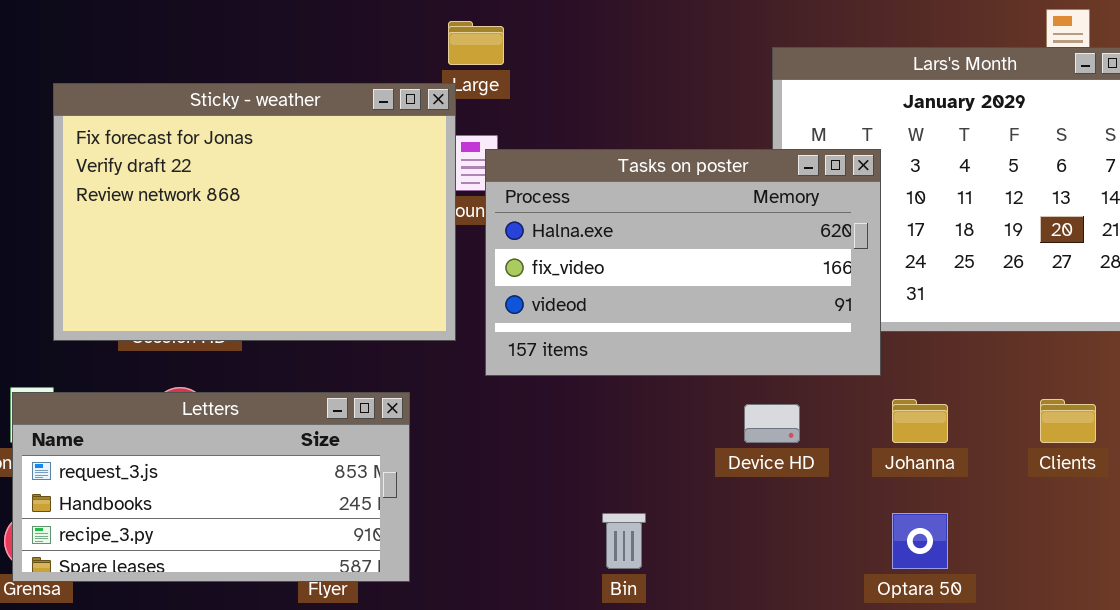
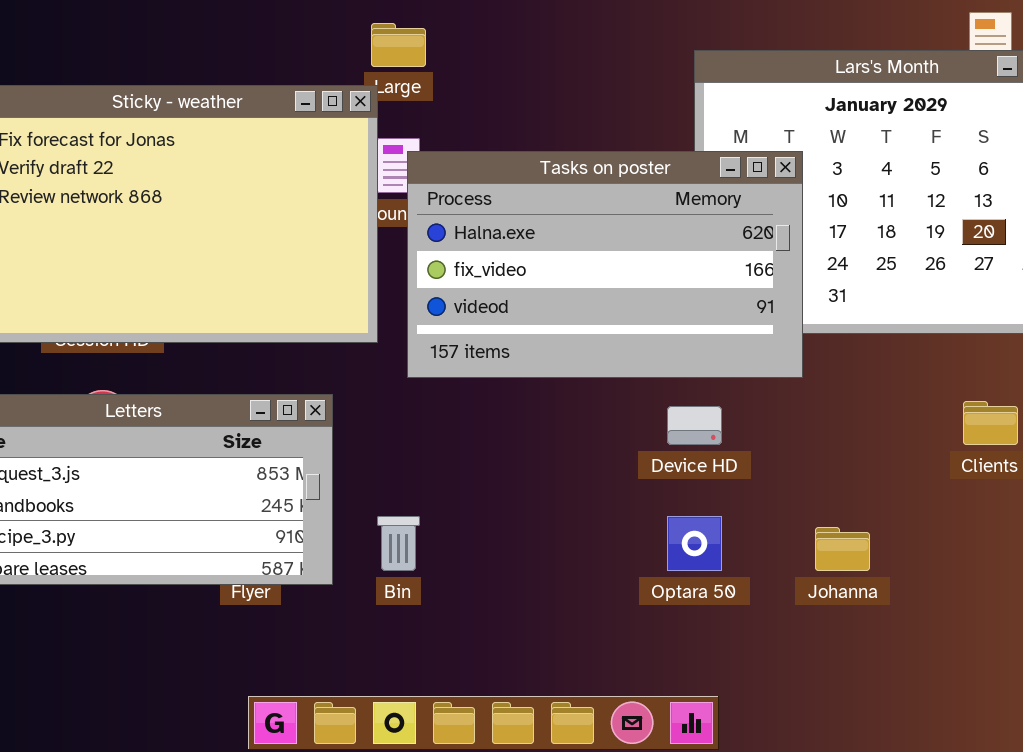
Johanna: [892,399,948,443] -> [815,527,870,571], moved
Bin: [602,513,646,569] -> [377,516,420,571], moved
Optara 50: [892,513,948,569] -> [667,516,722,571], moved

